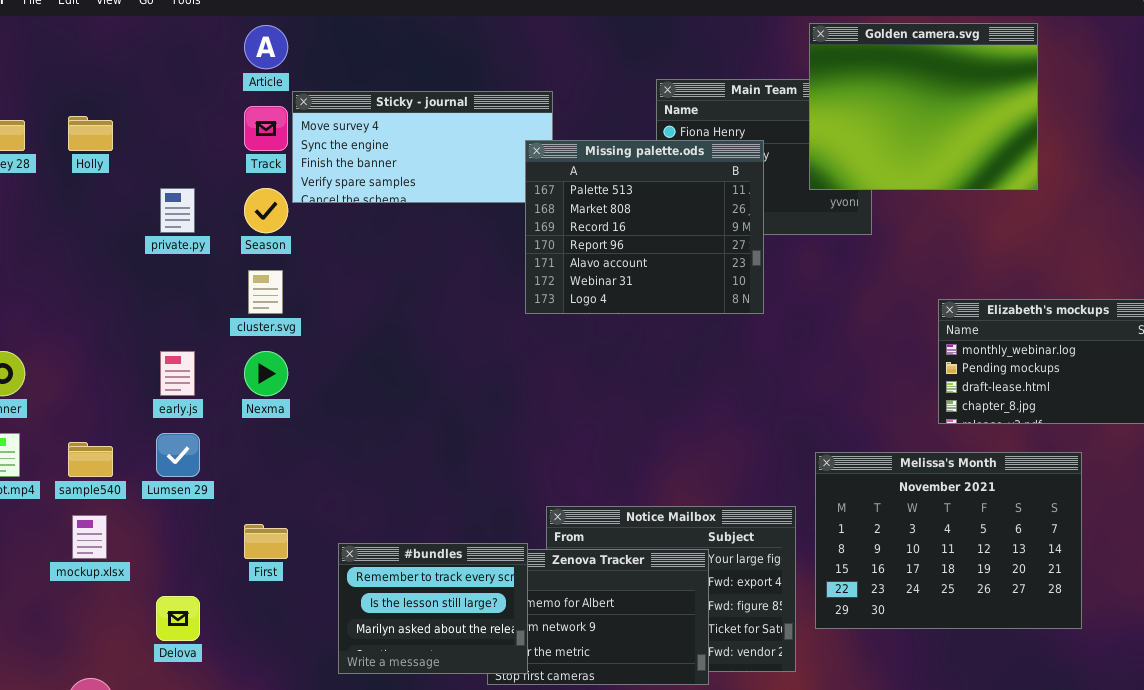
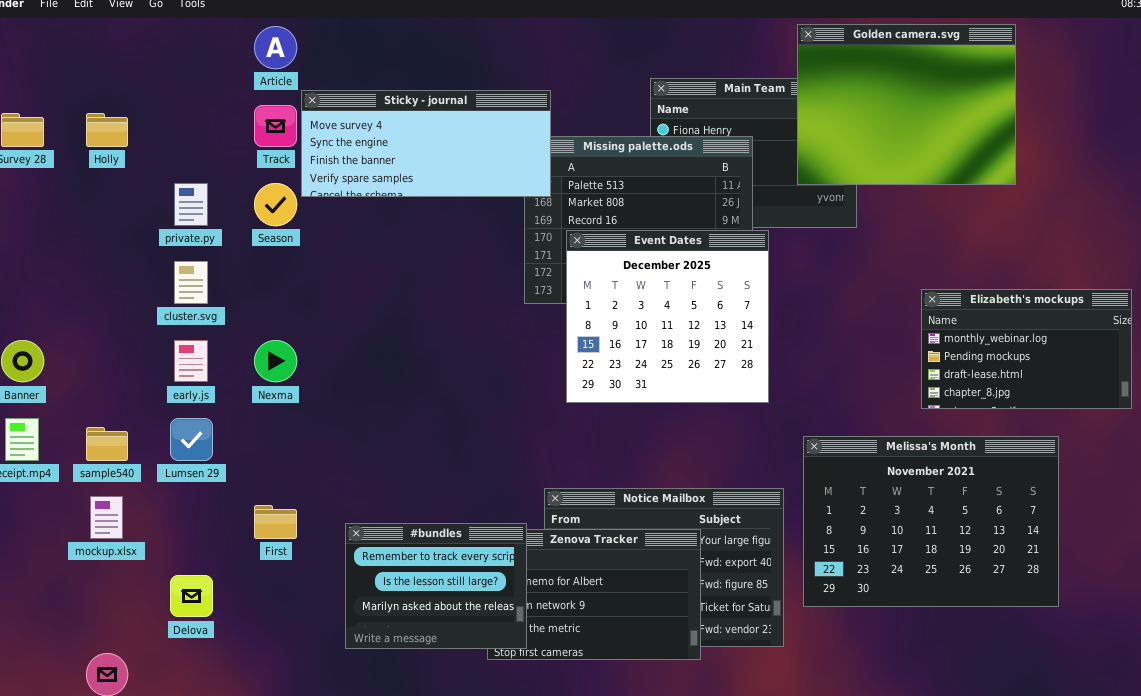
Sticky - journal: [292,91,553,203] -> [301,90,551,197], raised
Event Dates: none -> [566,230,769,403], opened
cluster.svg: [248,270,283,314] -> [174,261,208,304], moved

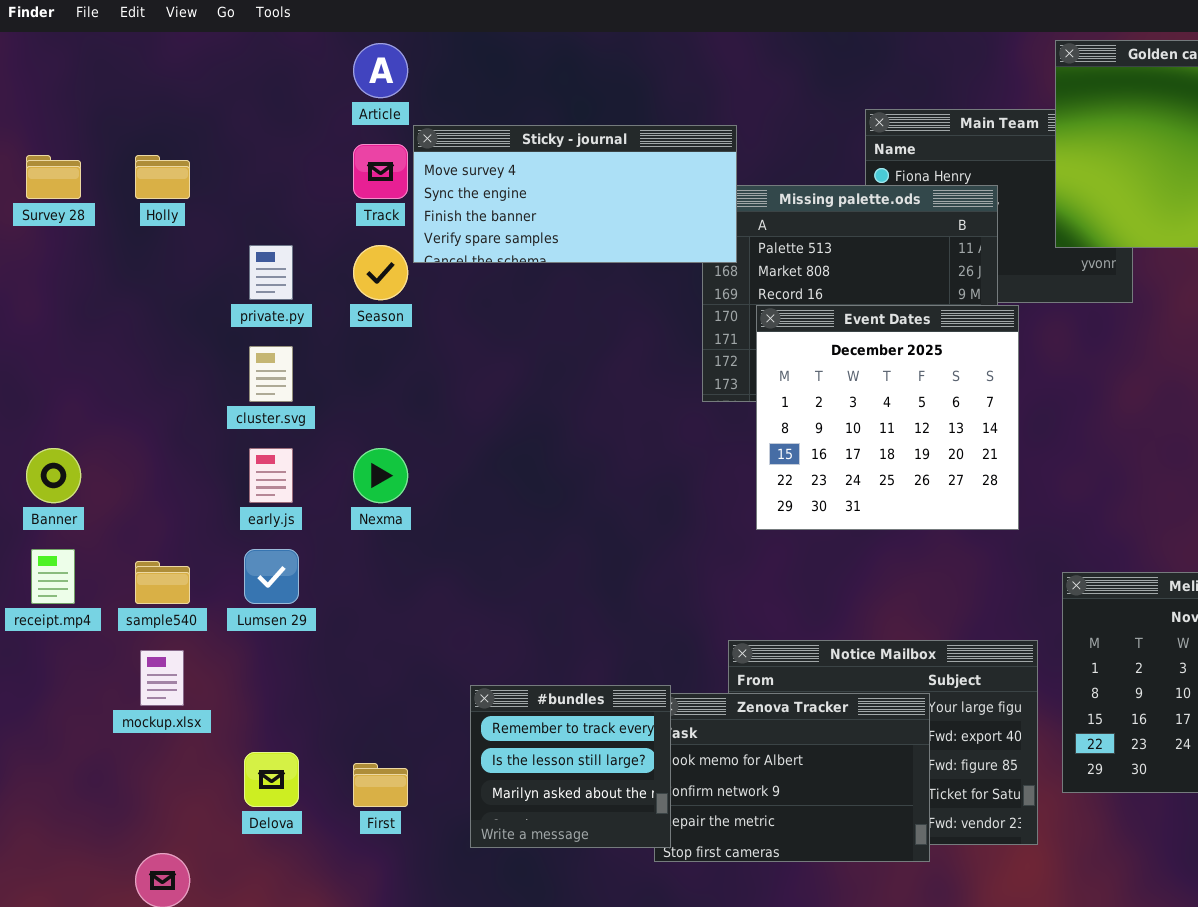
First: [254,505,297,539] -> [353,763,408,807], moved
#bundles: [345,523,527,649] -> [470,685,671,848], resized

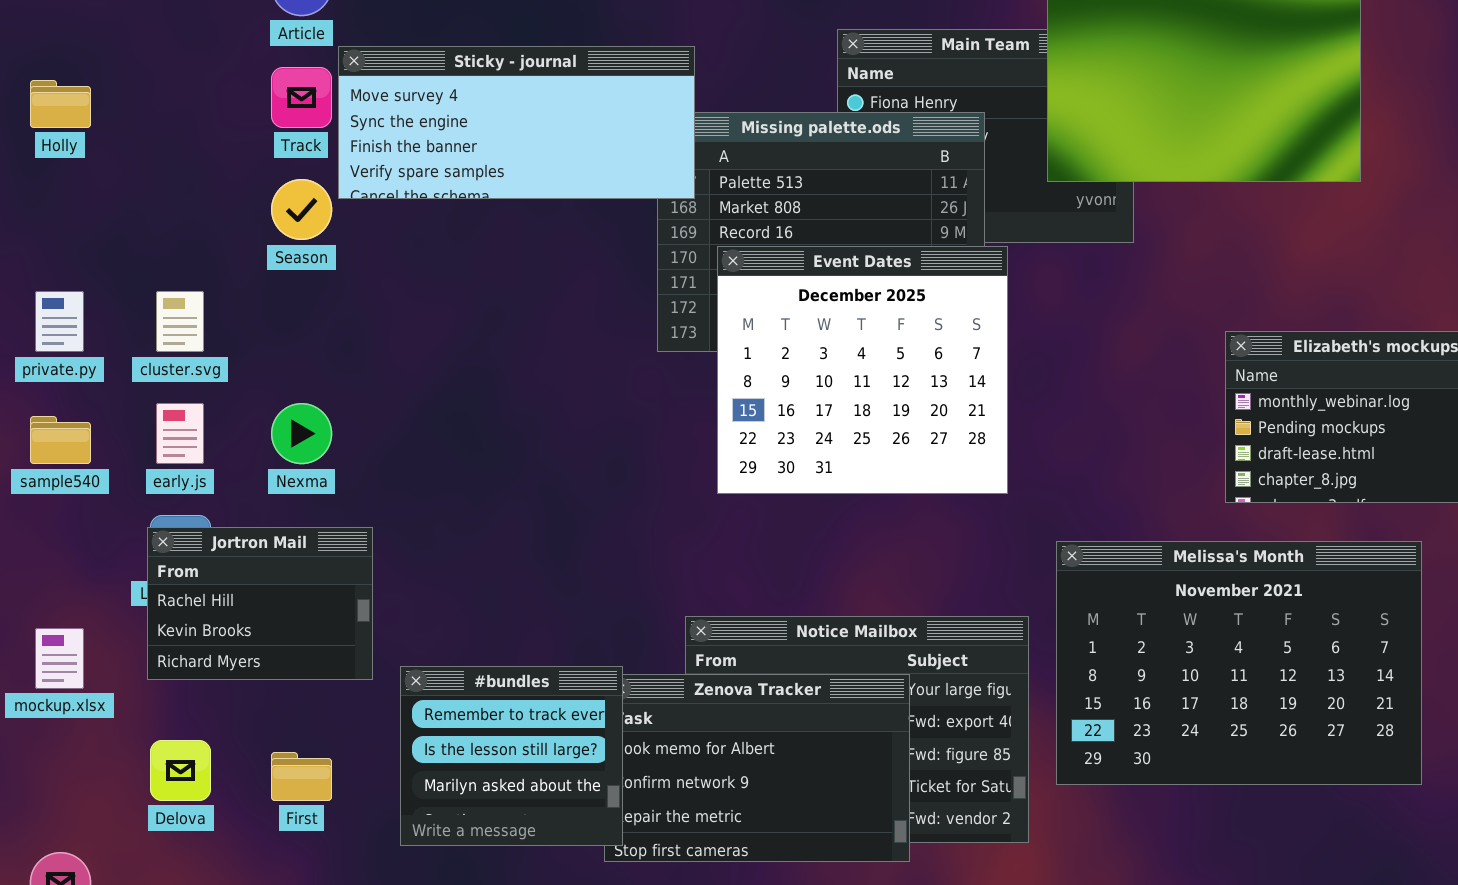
private.py: [249,245,293,300] -> [35,291,84,352], moved
Jortron Mail: none -> [147,527,373,680], opened
sample540: [135,561,190,604] -> [30,416,91,464], moved

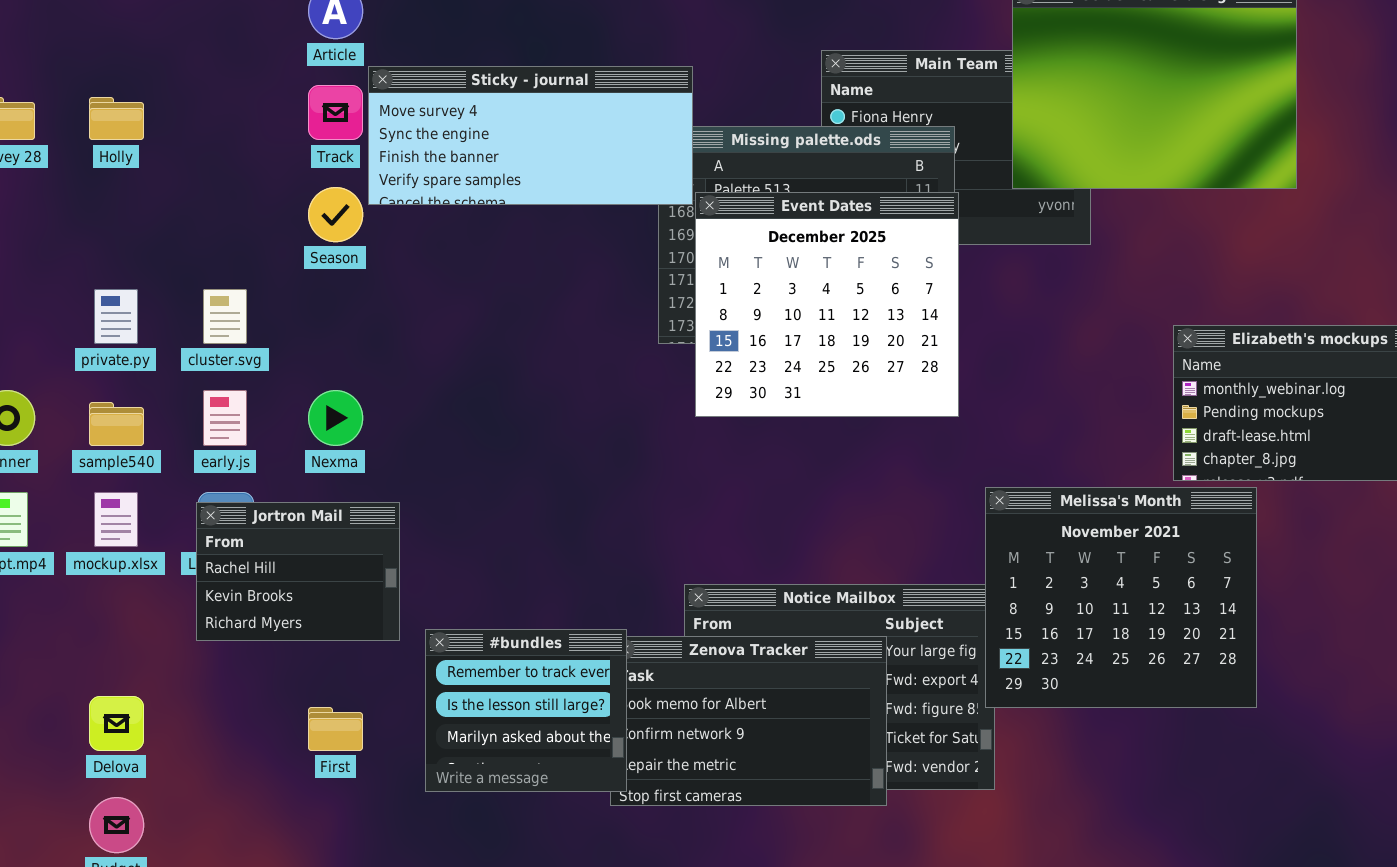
Event Dates: [717,246,1008,494] -> [695,192,959,417], moved
Melissa's Month: [1056,541,1422,785] -> [985,487,1257,708], moved, resized
mockup.xlsx: [35,628,84,689] -> [94,492,138,547], moved
Delova: [150,740,211,801] -> [89,696,144,751], moved

